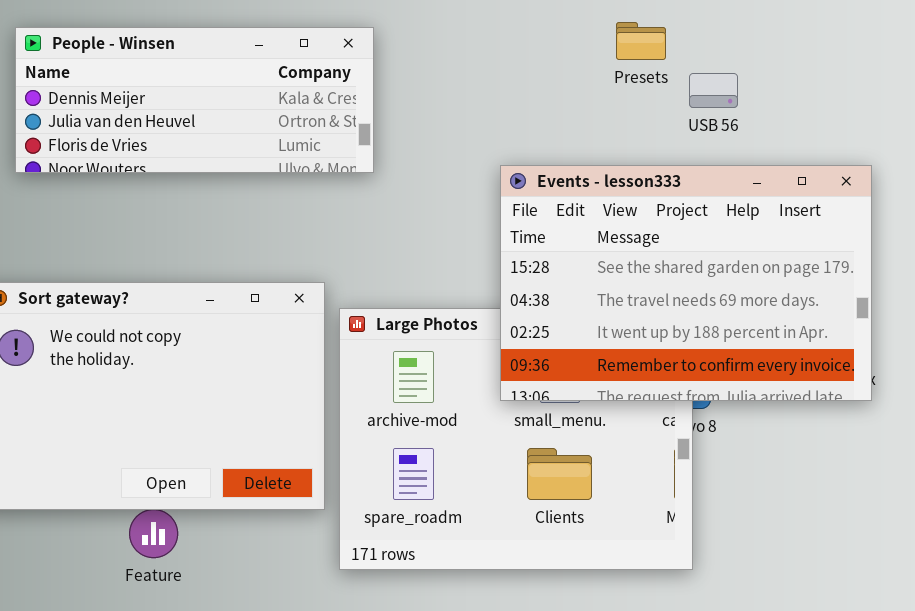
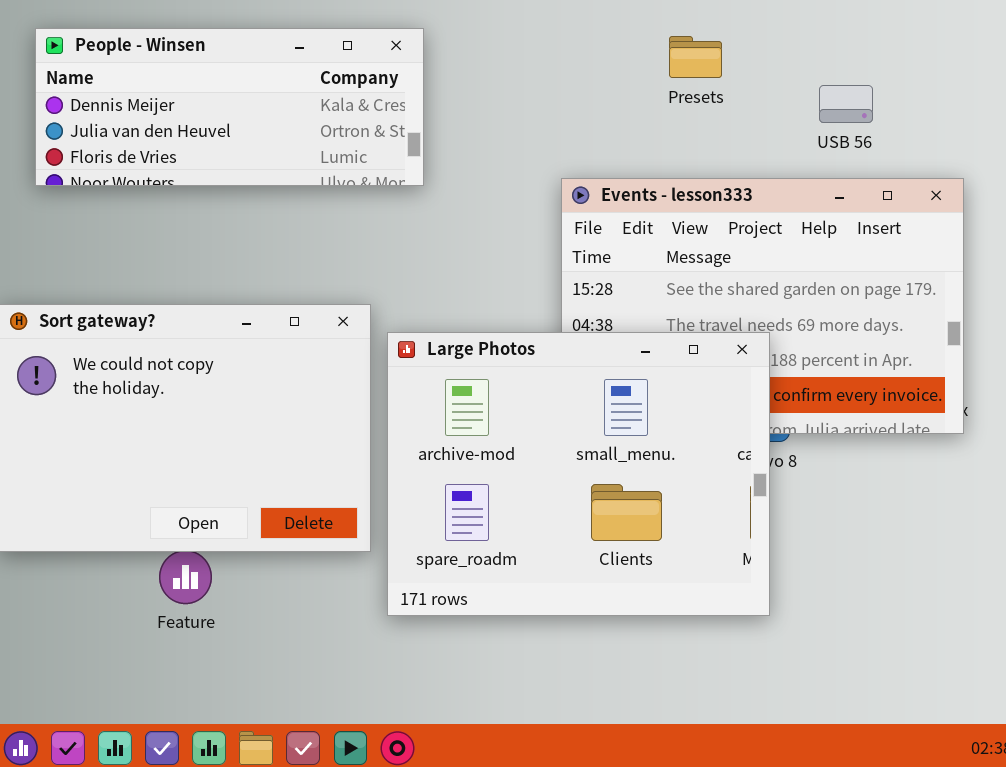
Presets: [616,22,666,60] -> [669,36,722,78], moved
USB 56: [689,73,738,108] -> [819,85,873,123], moved
Large Photos: [339,308,693,570] -> [387,332,770,616], raised

